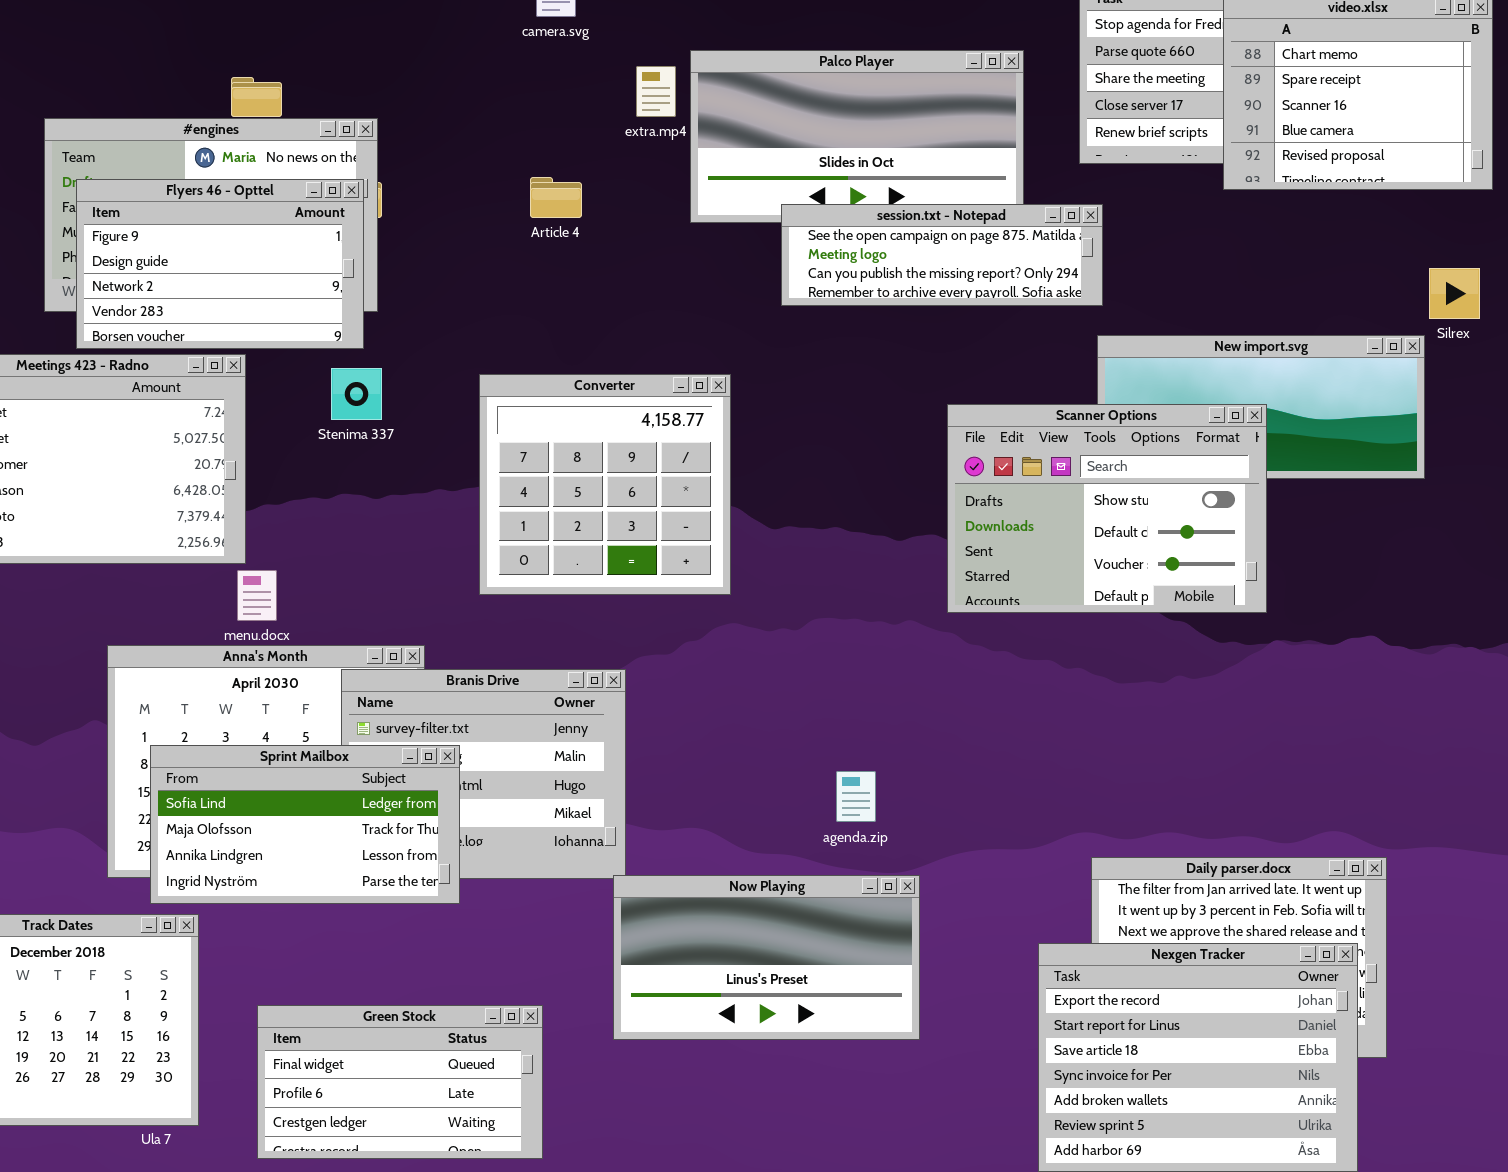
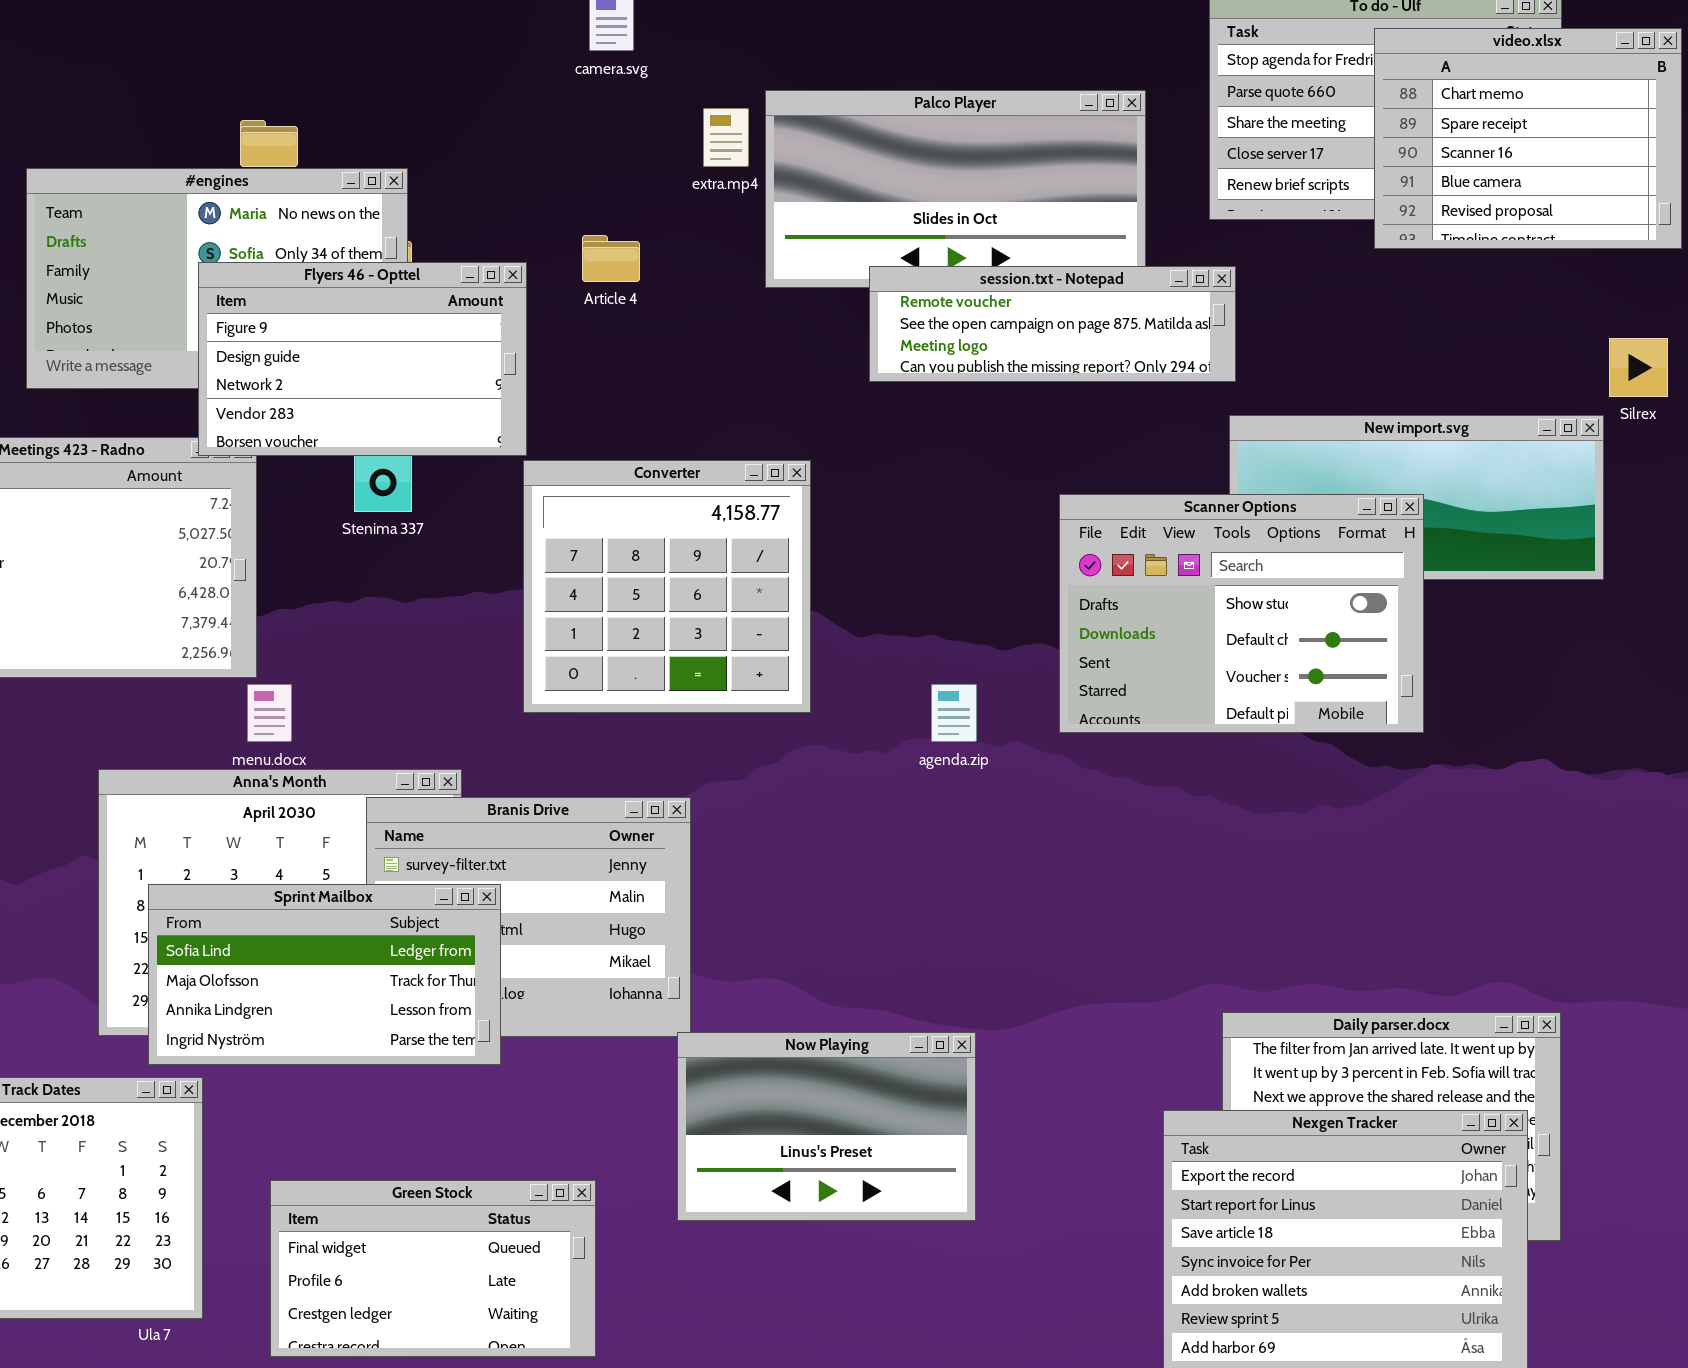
Flyers 46 - Opttel: [76,179,364,349] -> [198,262,527,456], moved
session.txt - Notepad: [781,204,1103,306] -> [869,266,1236,382], scrolled up 1 row
agenda.zip: [836,771,876,822] -> [931,684,977,742], moved
Now Playing: [613,875,920,1040] -> [677,1032,976,1221], resized

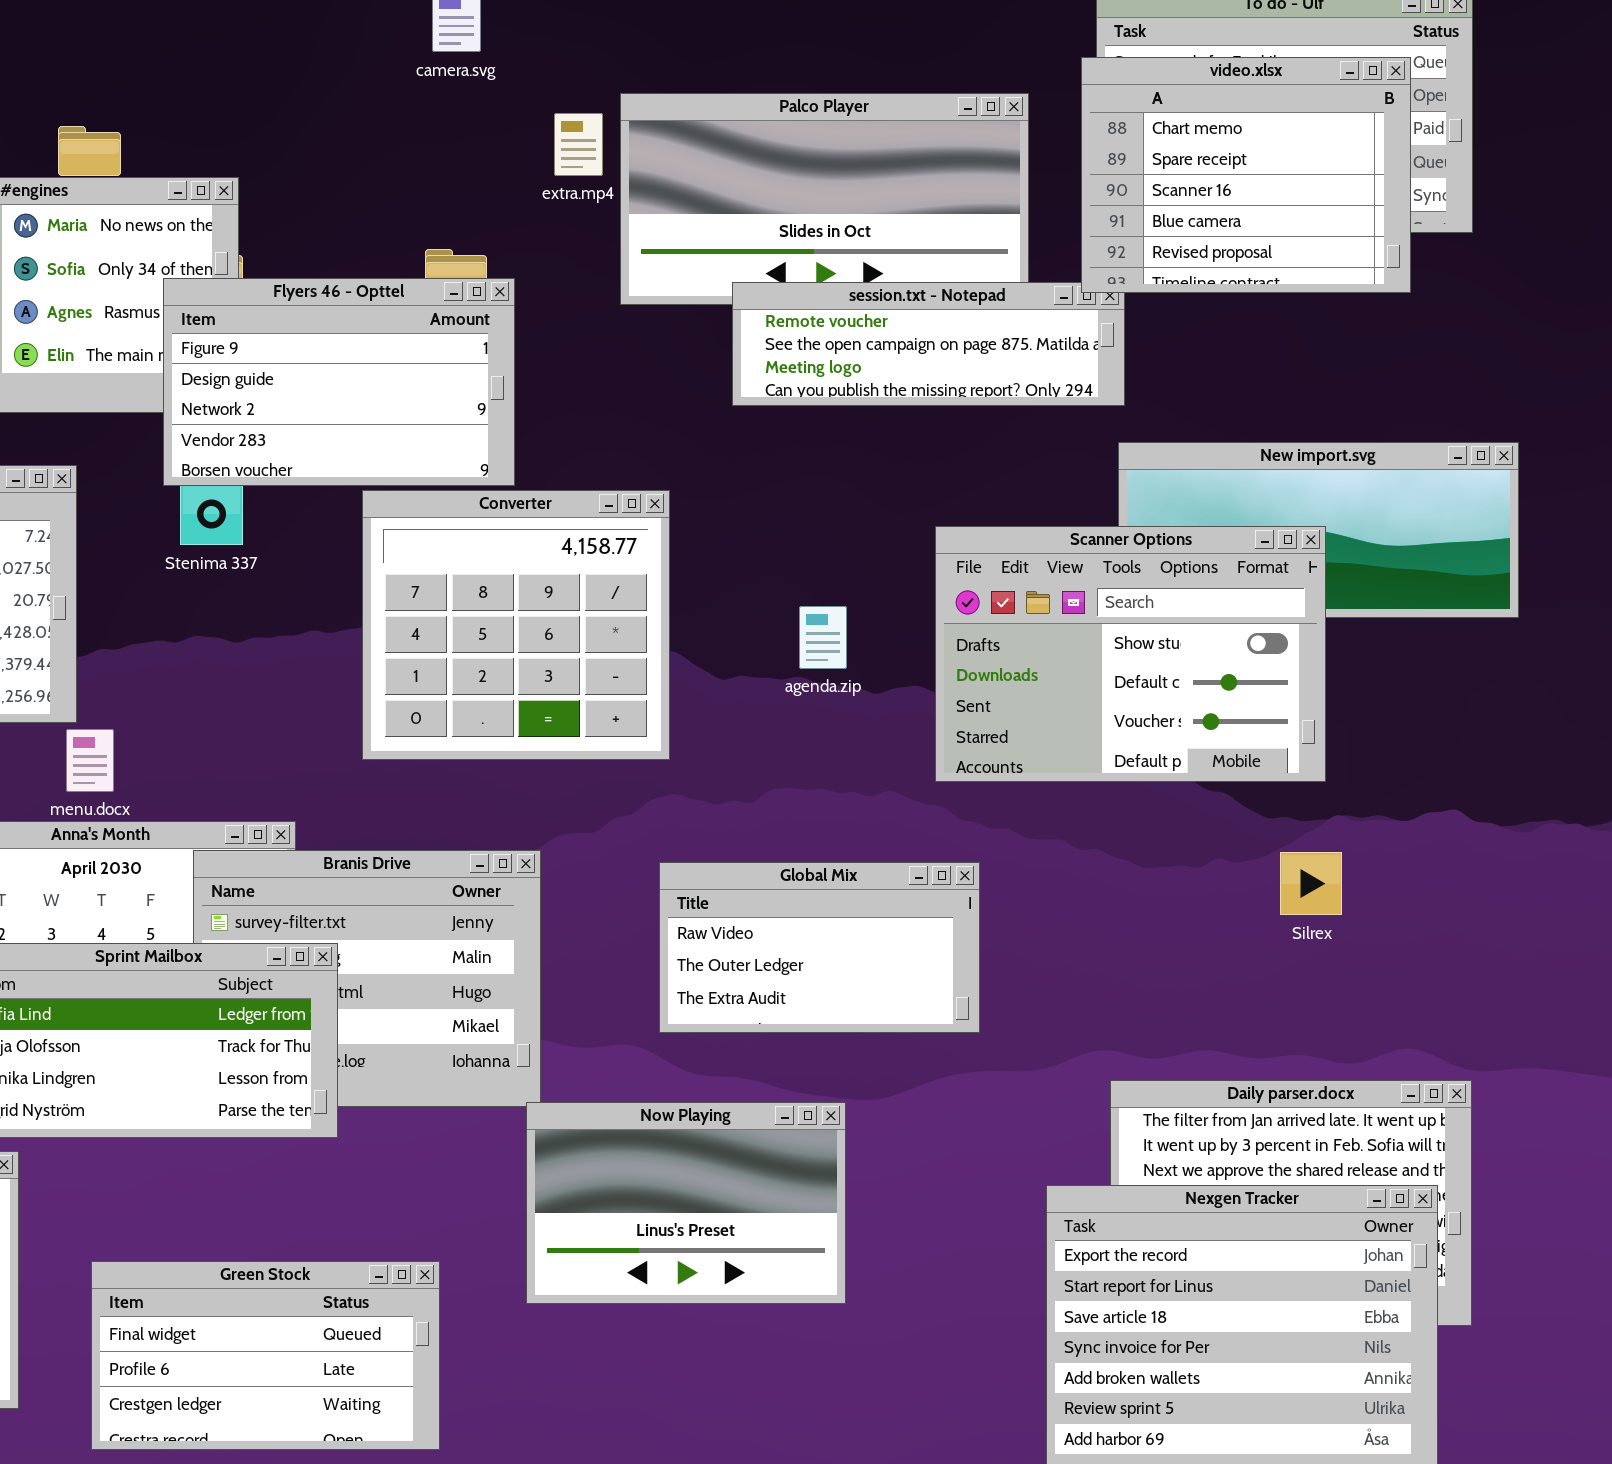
video.xlsx: [1374,28,1682,249] -> [1081,57,1411,293], moved
Flyers 46 - Opttel: [198,262,527,456] -> [163,278,515,486], moved
Silrex: [1609,338,1668,397] -> [1280,852,1342,915], moved
agenda.zip: [931,684,977,742] -> [799,606,847,669], moved
Global Mix: none -> [659,862,980,1033], opened

